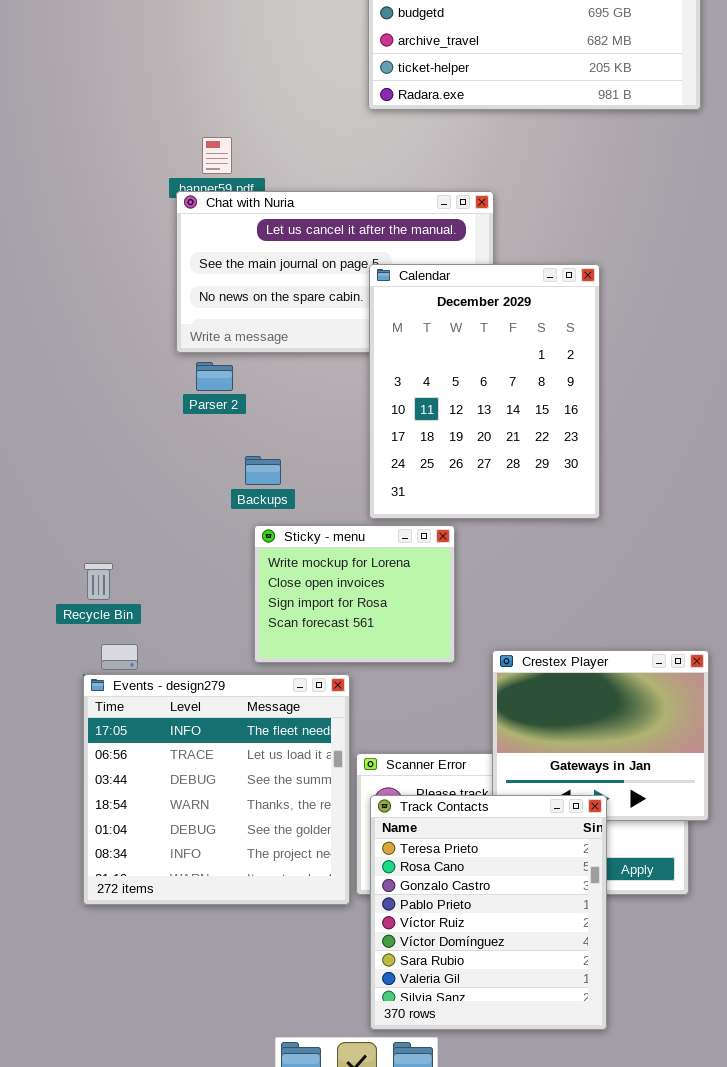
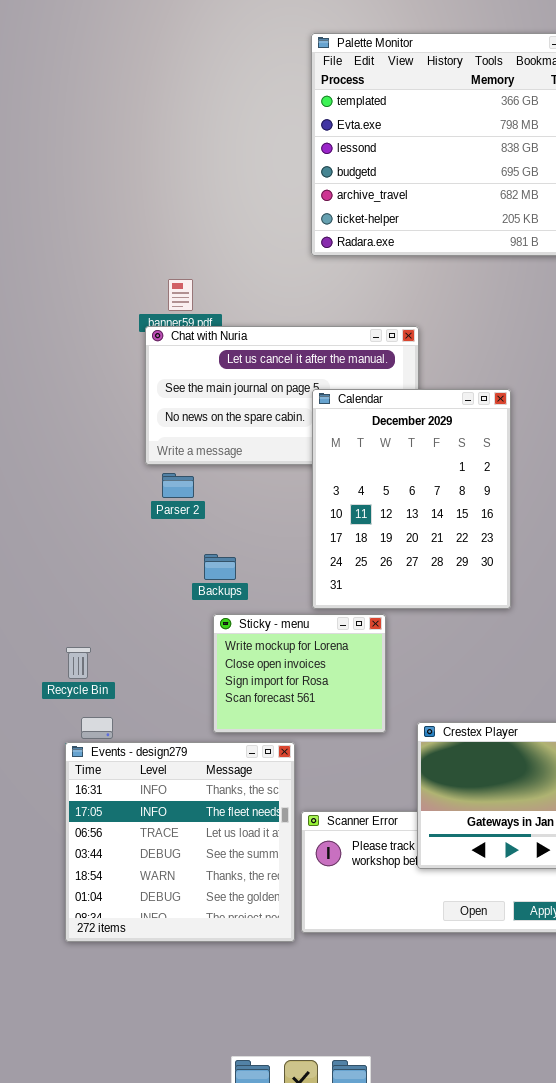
Events - design279: [83,674,350,905] -> [65,742,295,942], scrolled up 1 row
Track Contacts: [370,795,607,1030] -> none, closed

